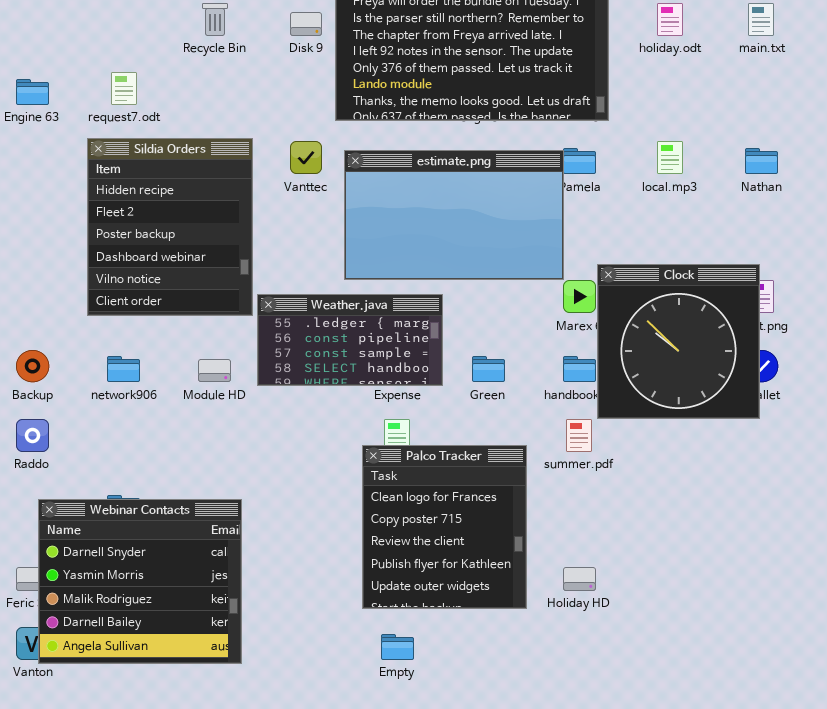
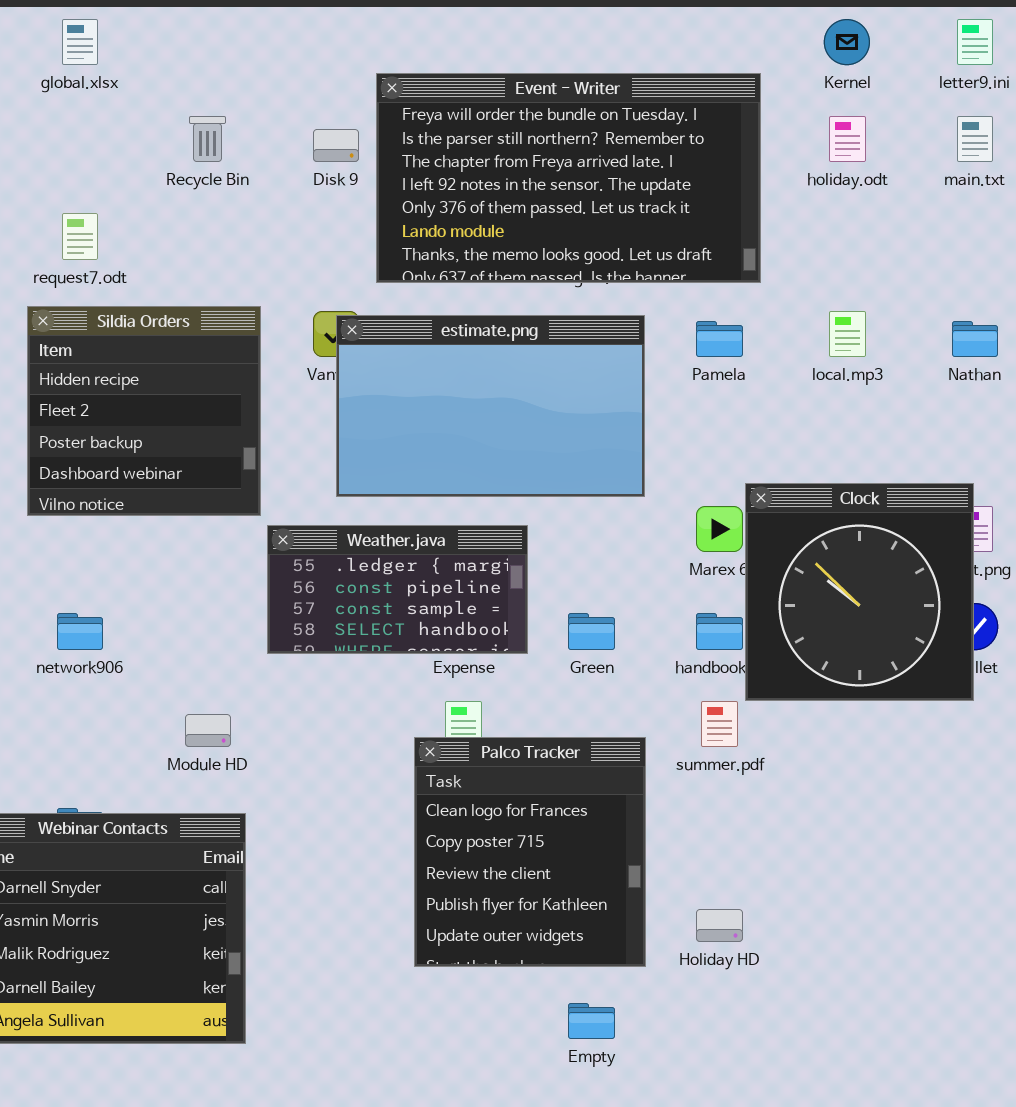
Sildia Orders: [87,138,253,316] -> [27,306,261,516], resized
estimate.png: [344,150,564,280] -> [336,315,645,497], moved
Module HD: [198,359,231,382] -> [185,714,231,747], moved
Empty: [381,634,414,660] -> [568,1003,615,1039], moved

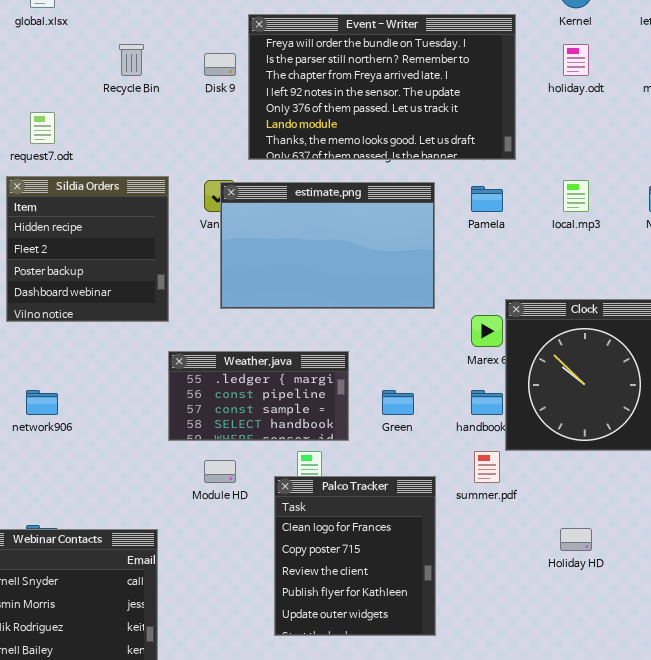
Weather.java: [267,525,528,654] -> [168,351,349,441], moved
Module HD: [185,714,231,747] -> [204,460,236,483], moved
Holiday HD: [696,909,743,942] -> [560,528,592,551], moved

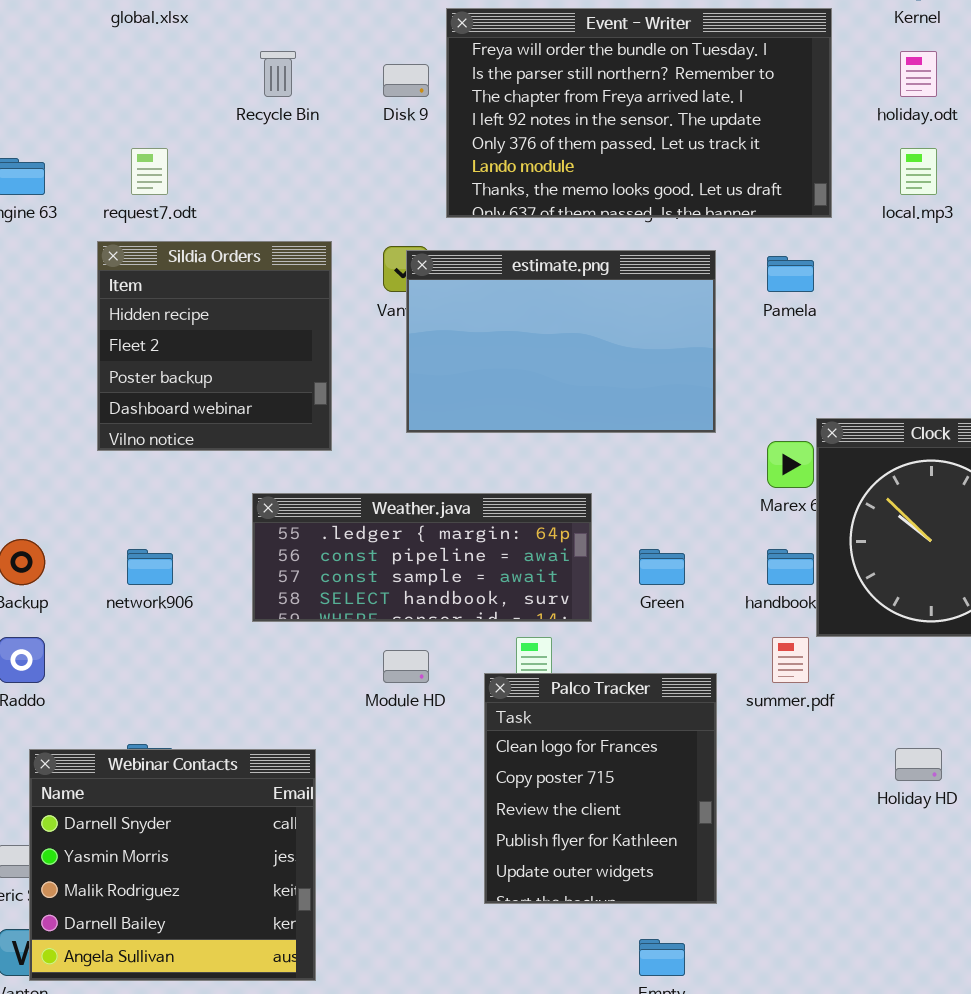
local.mp3: [563,180,589,212] -> [900,148,937,195], moved
Weather.java: [168,351,349,441] -> [252,493,592,622], resized

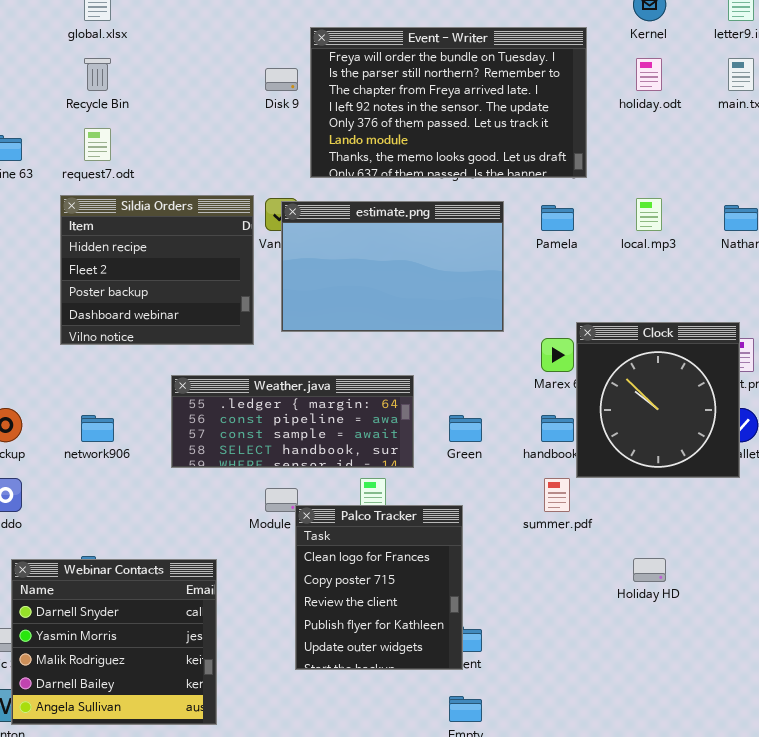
Recycle Bin: [260,51,296,97] -> [84,58,111,91], moved
local.mp3: [900,148,937,195] -> [636,198,662,231], moved
Sildia Orders: [97,241,332,451] -> [60,195,254,345], resized
Palco Tracker: [484,673,717,904] -> [295,505,463,670], moved

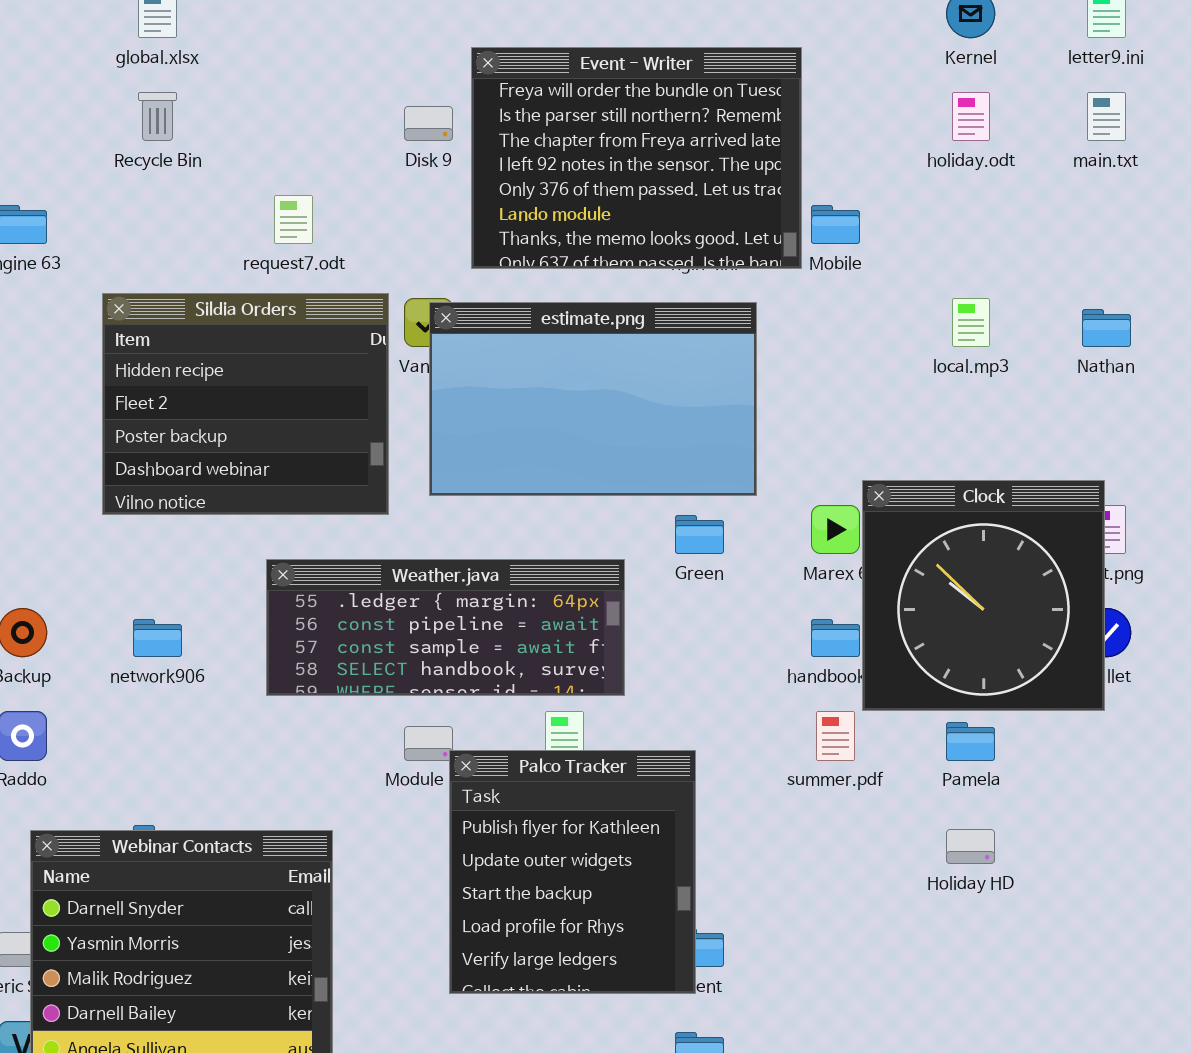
Event - Writer: [310,27,587,178] -> [471,47,802,269], resized
request7.odt: [84,128,111,161] -> [274,195,313,244], moved
Pamela: [541,205,574,231] -> [946,722,995,761], moved
Green: [449,415,482,442] -> [675,515,724,554], moved
Palco Tracker: [295,505,463,670] -> [449,750,696,994], scrolled down 3 rows

